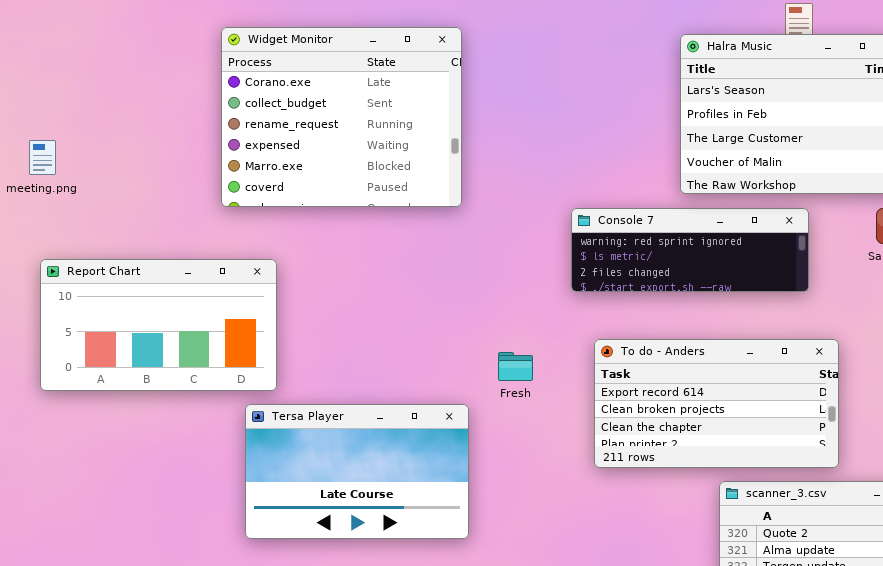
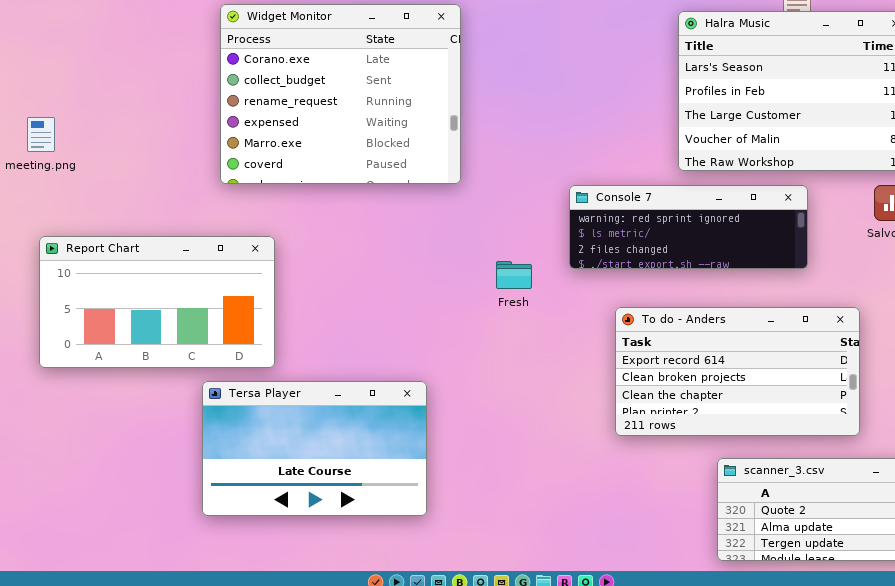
To do - Anders: [594,339,839,468] -> [615,307,860,436], moved
Fresh: [498,352,533,381] -> [496,261,532,289], moved
Tersa Player: [245,404,469,539] -> [202,381,427,516], moved

